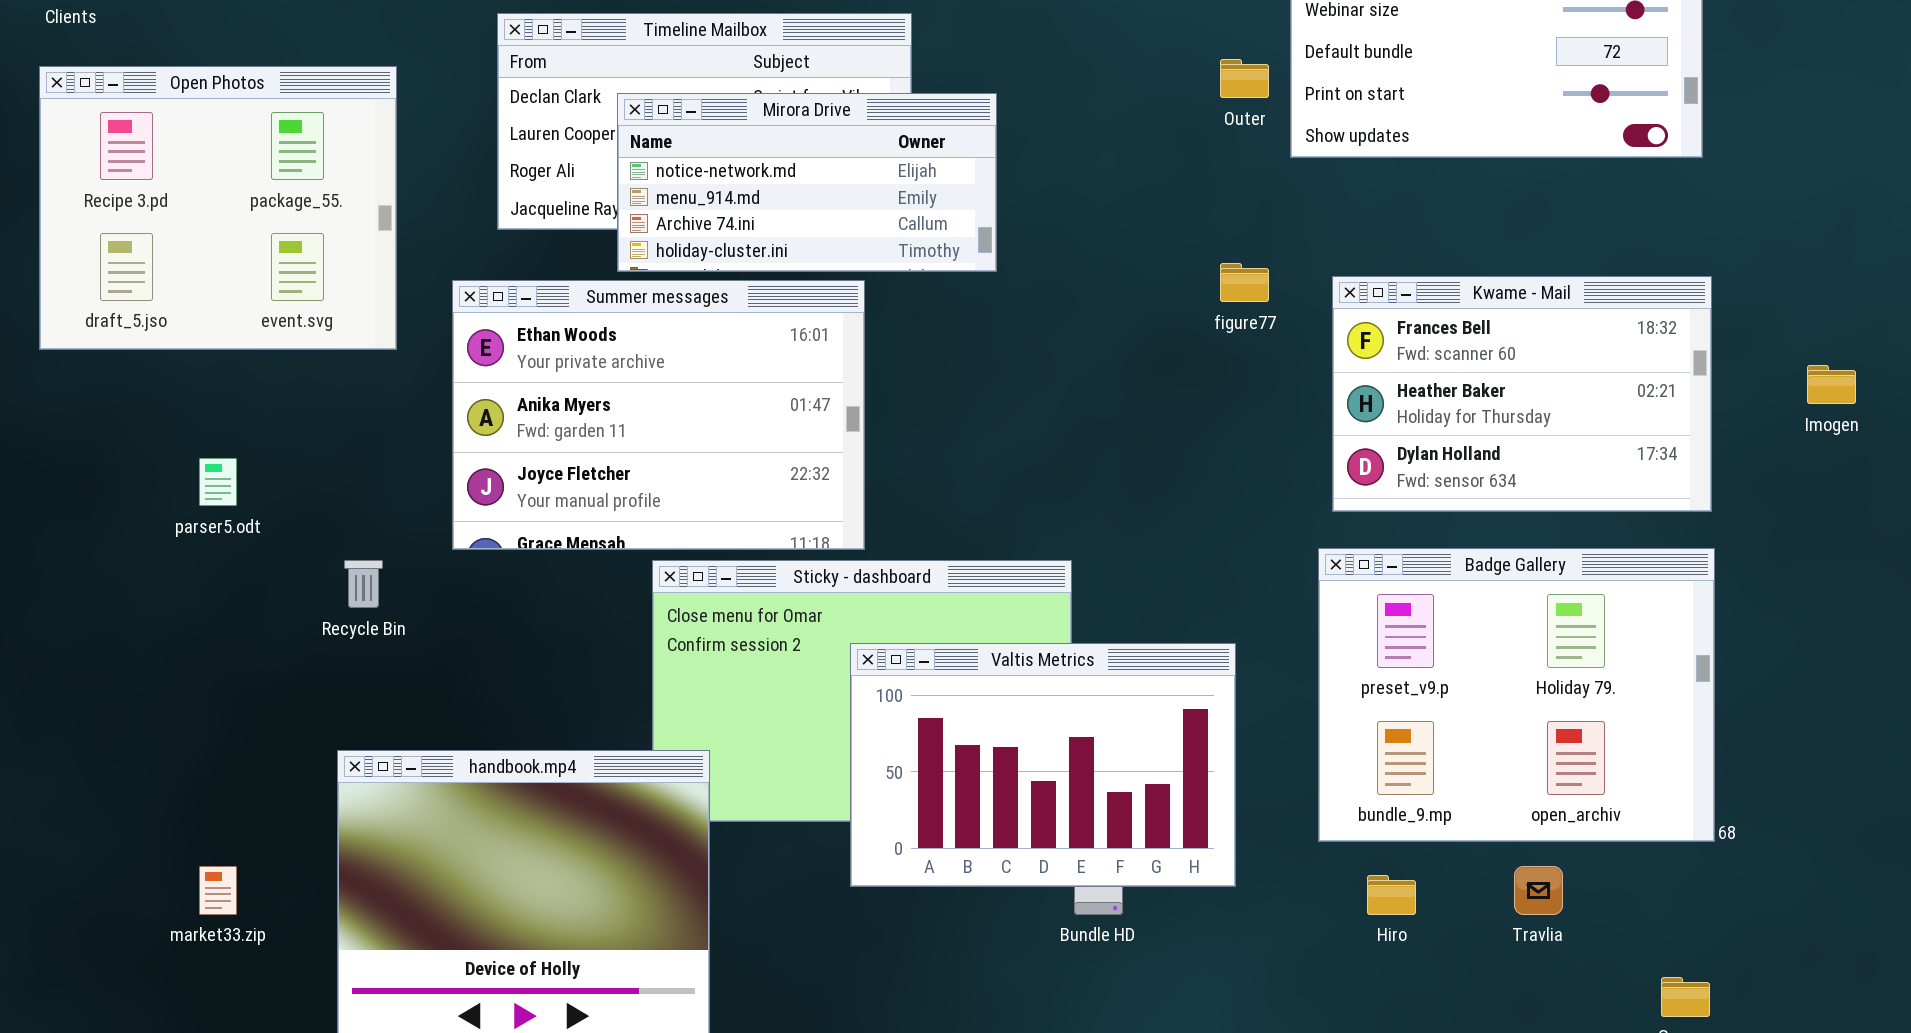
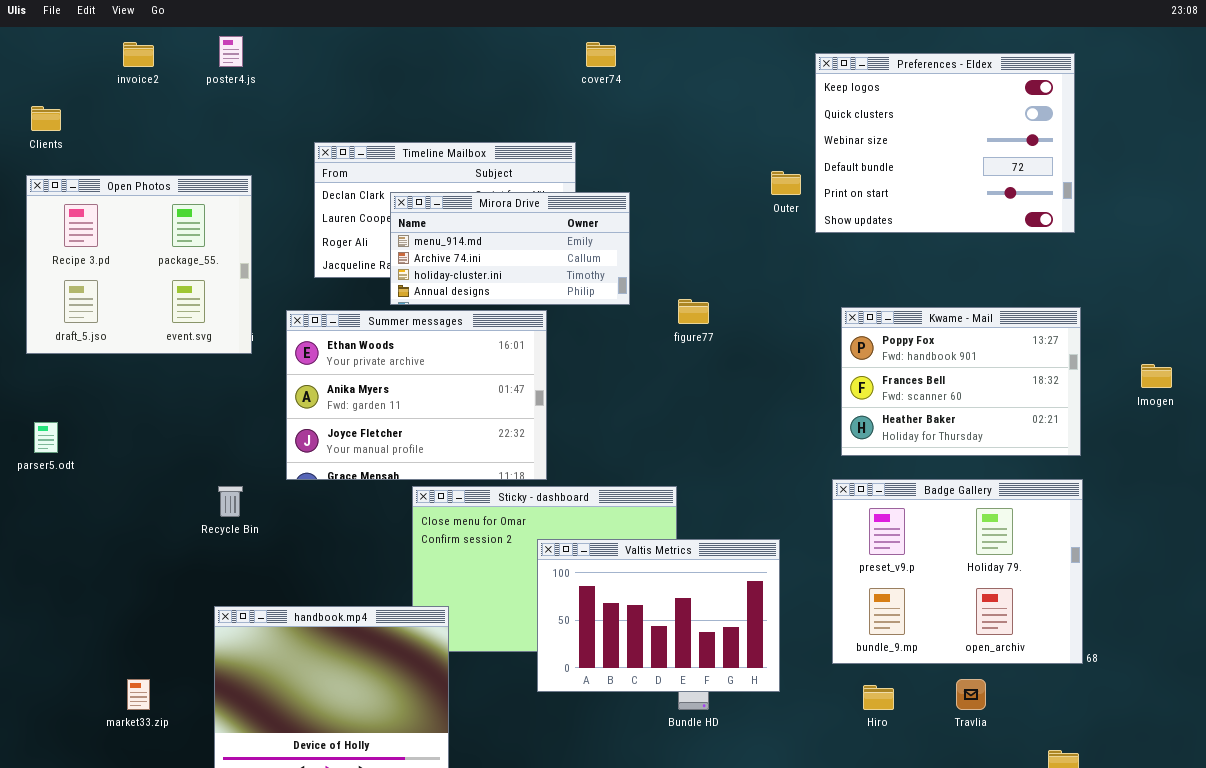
Mirora Drive: [617,93,997,272] -> [390,192,630,305], scrolled down 1 row
figure77: [1220,263,1269,302] -> [678,299,709,324], moved
Kwame - Mail: [1332,276,1712,512] -> [841,307,1081,456], scrolled up 1 row
parser5.odt: [199,458,237,506] -> [34,422,58,453], moved

